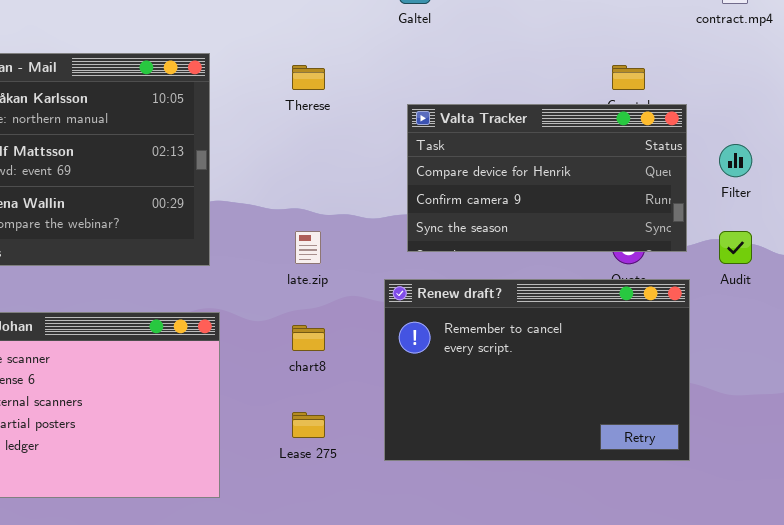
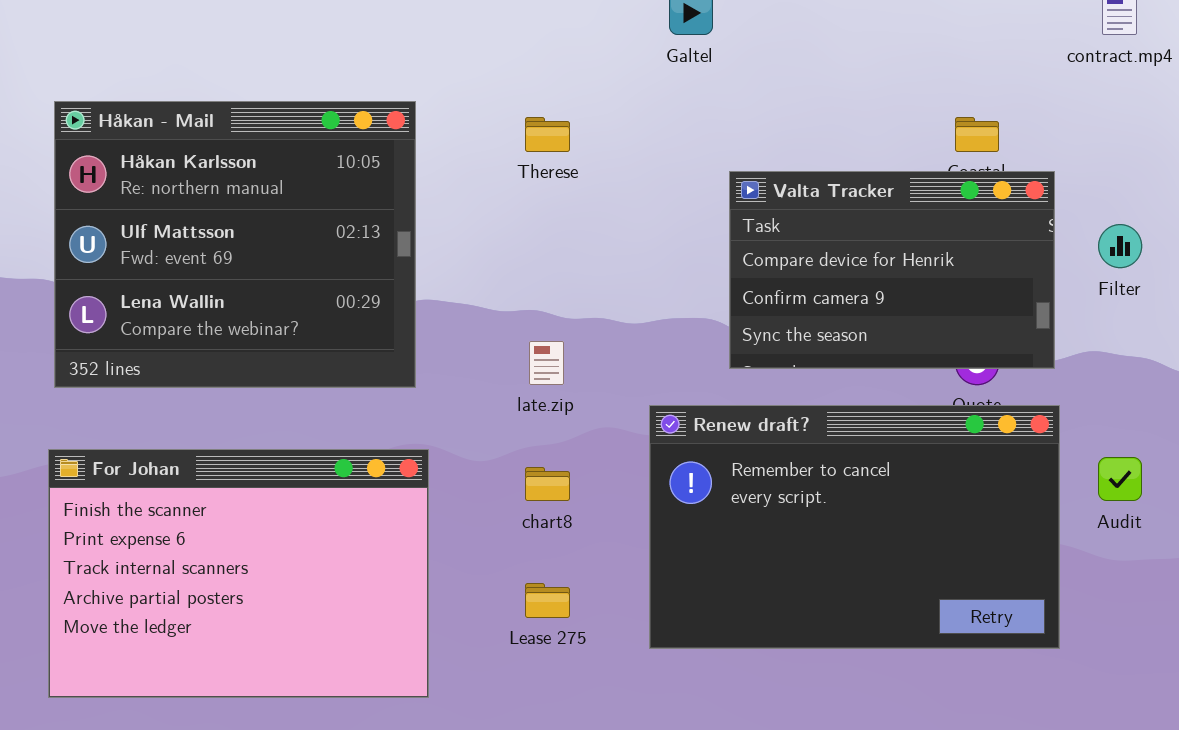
Valta Tracker: [407,104,687,252] -> [729,171,1055,369], resized
Audit: [719,231,752,264] -> [1098,457,1142,501], moved

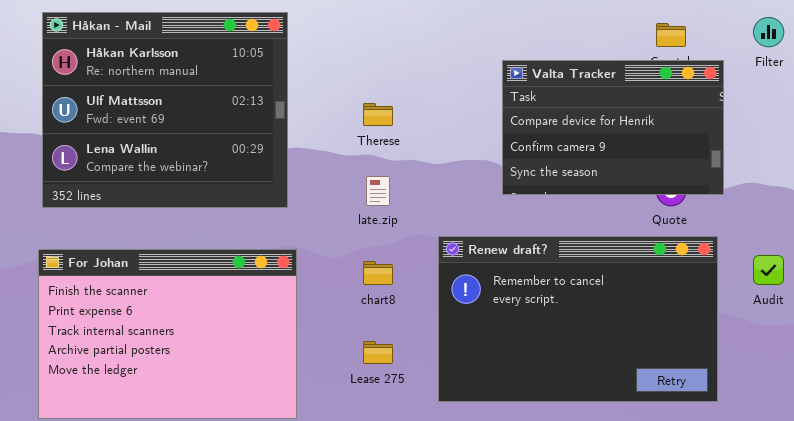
Therese: [525,117,570,152] -> [363,103,393,126], moved
Filter: [1098,224,1142,268] -> [753,17,784,47], moved
Renew draft?: [649,405,1060,649] -> [438,236,718,402], moved

